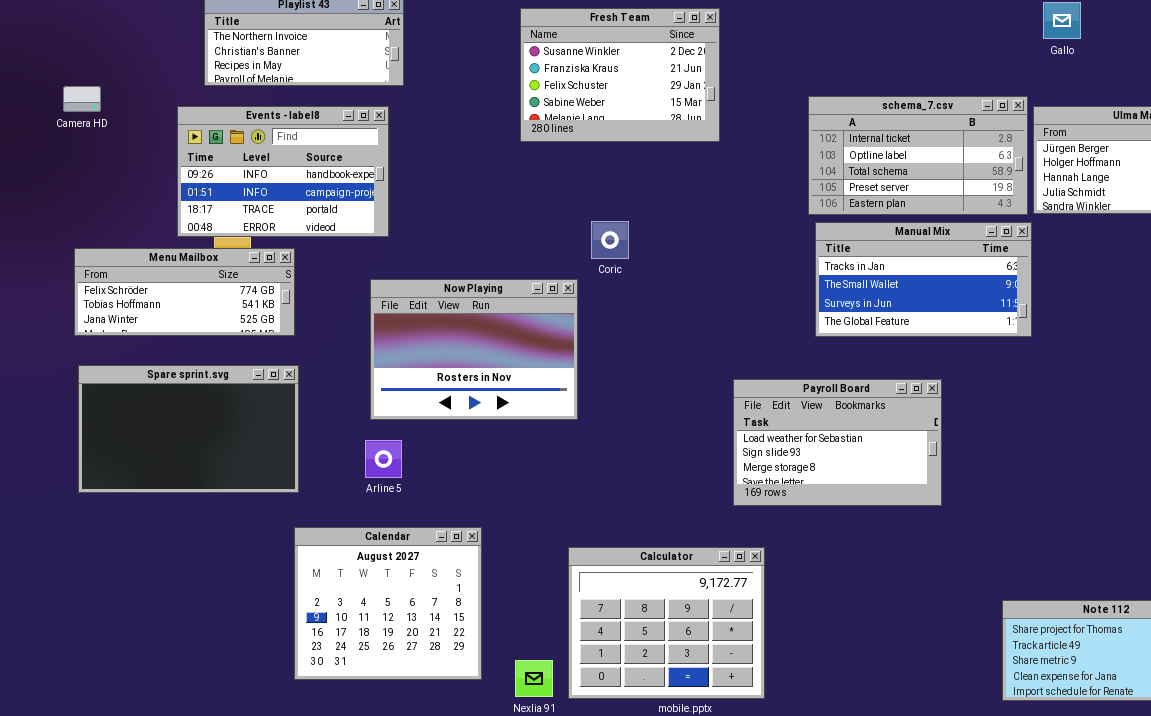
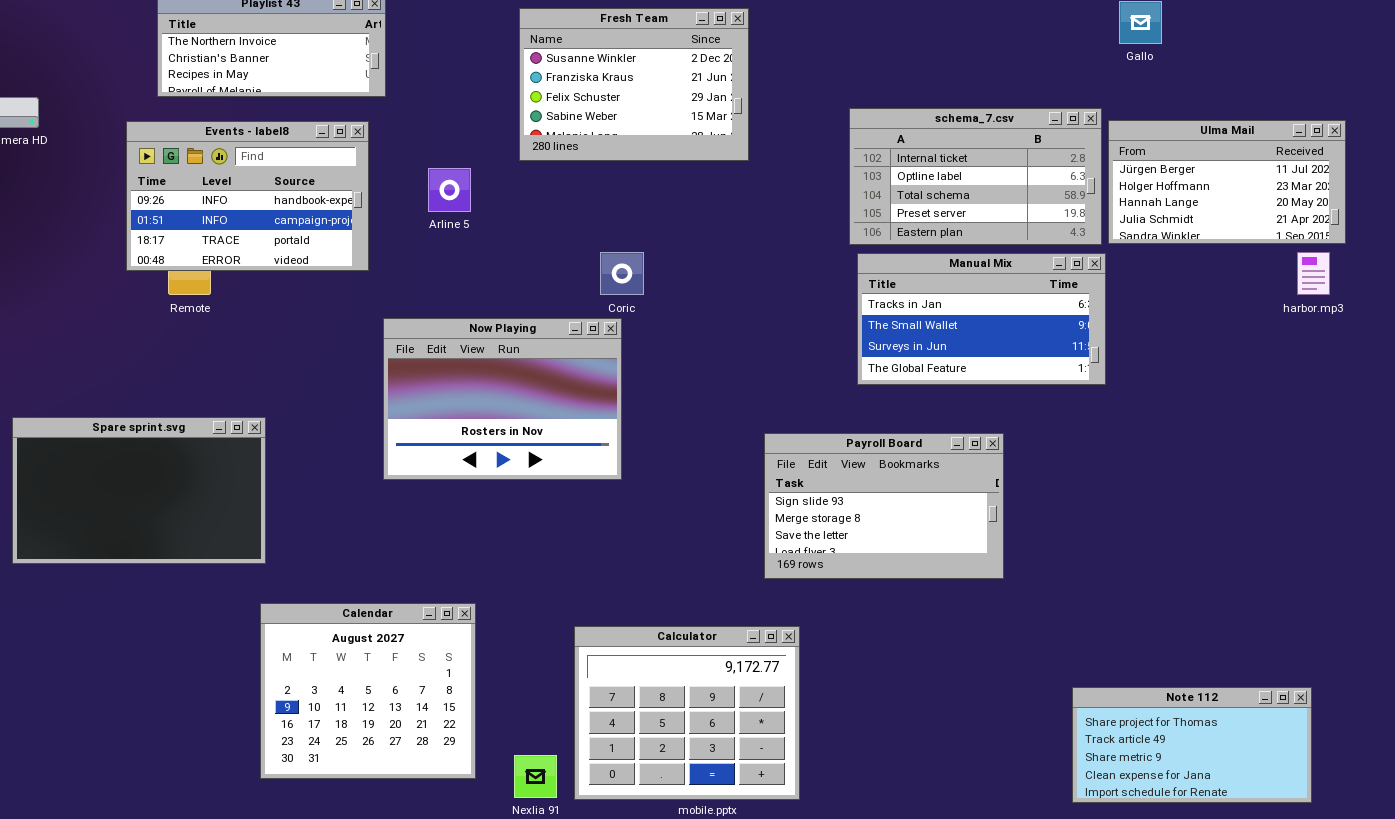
Menu Mailbox: [74,248,295,336] -> none, closed
Now Playing: [370,279,578,420] -> [383,318,622,480], moved
Payroll Board: [733,379,942,506] -> [764,433,1004,579], scrolled down 1 row
Arline 5: [365,440,402,478] -> [428,168,471,212], moved

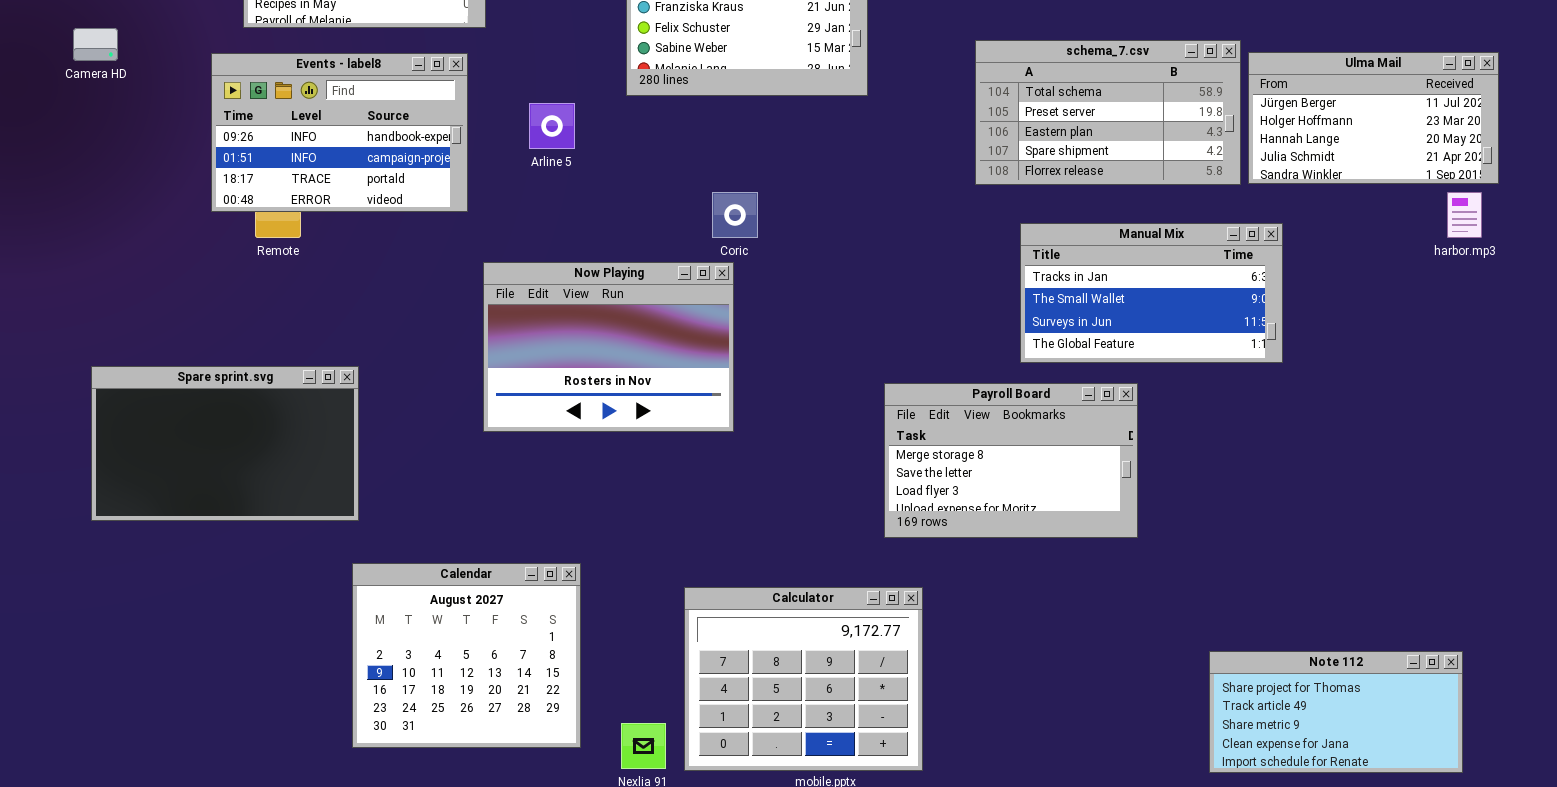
schema_7.csv: [849,108,1102,245] -> [975,40,1241,185], scrolled down 2 rows
Manual Mix: [857,253,1106,385] -> [1020,223,1283,363], moved
Payroll Board: [764,433,1004,579] -> [884,383,1138,538], scrolled down 1 row

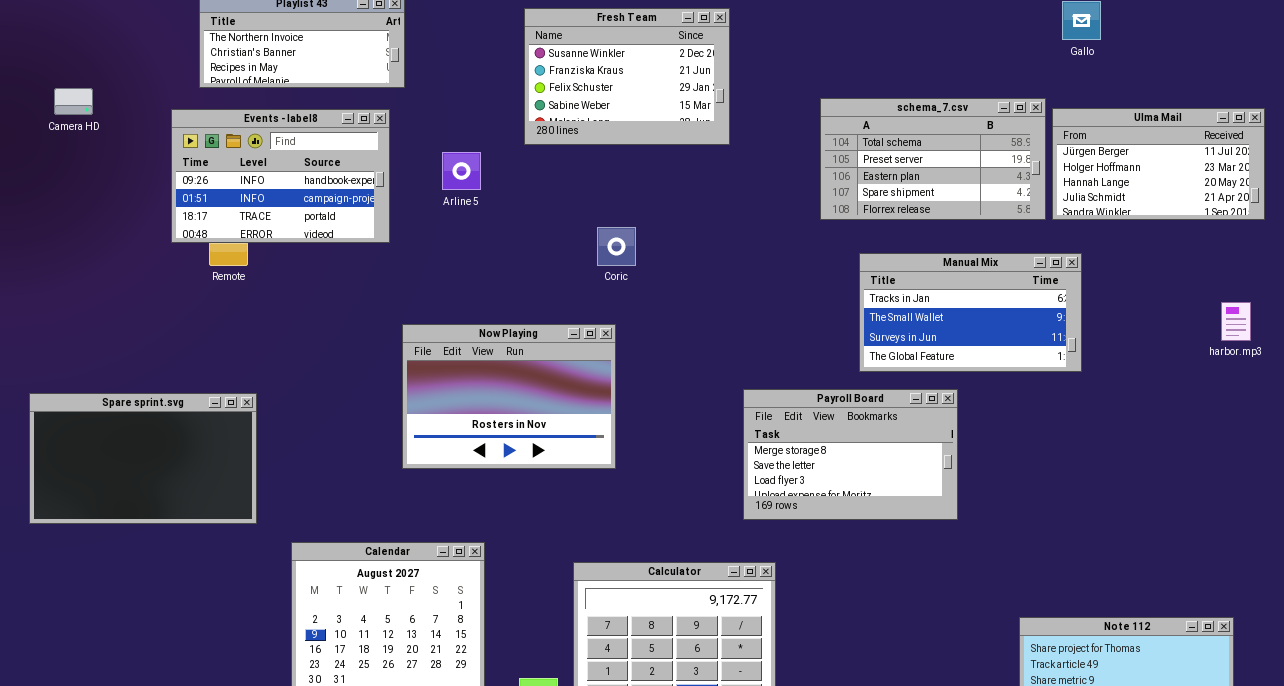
harbor.mp3: [1447,192,1482,238] -> [1221,302,1251,341], moved
Now Playing: [483,262,734,432] -> [402,324,616,469], moved
Spare sprint.svg: [91,366,359,521] -> [29,393,257,524], moved

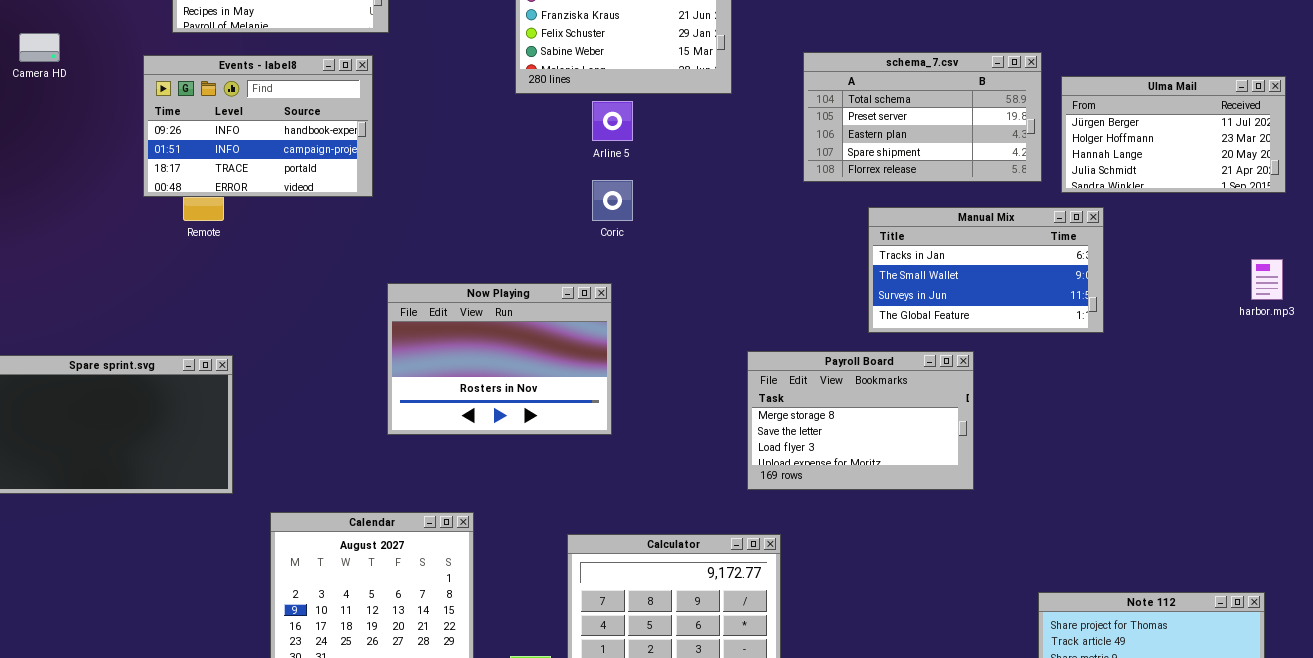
schema_7.csv: [820,98,1046,220] -> [803,52,1042,182], moved
Ulma Mail: [1052,108,1265,220] -> [1061,76,1286,193], moved
Arline 5: [442,152,481,190] -> [592,101,633,141], moved

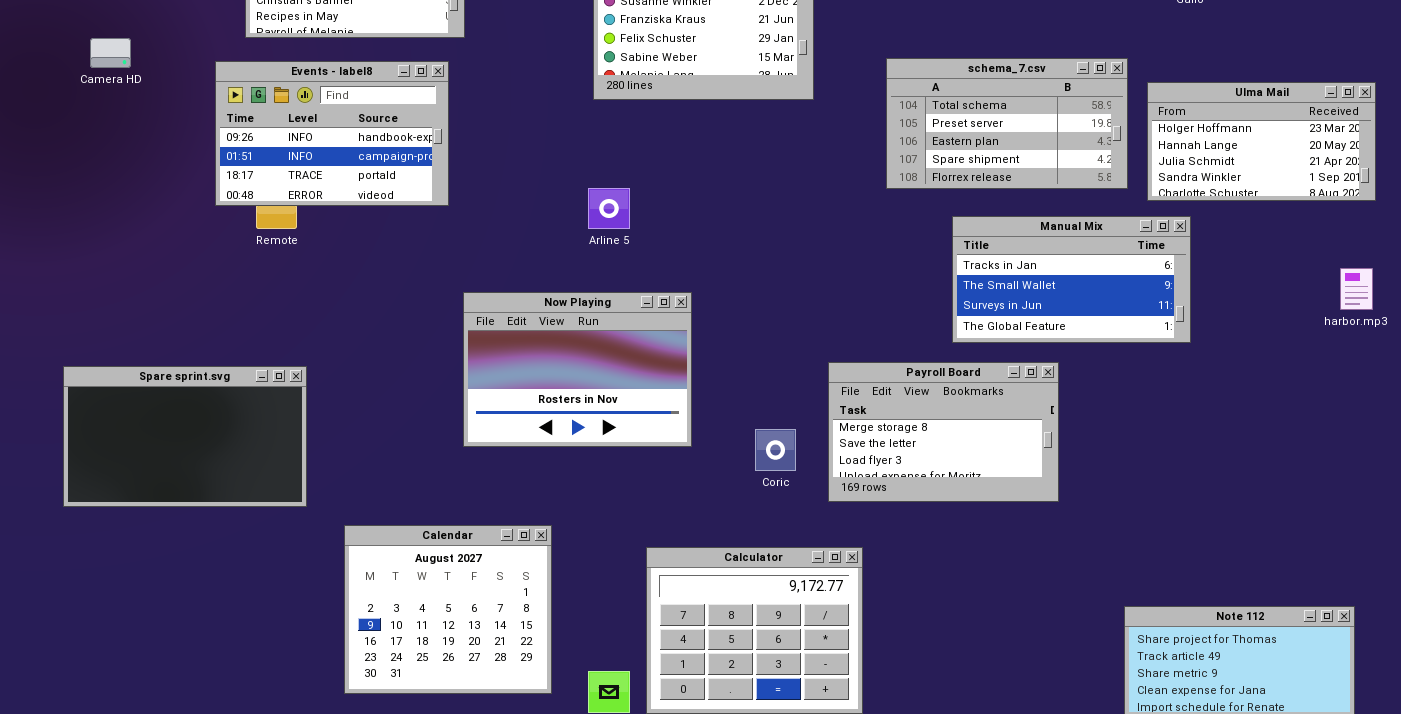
Ulma Mail: [1061,76,1286,193] -> [1147,82,1376,201], scrolled down 1 row
Arline 5: [592,101,633,141] -> [588,188,630,229], moved
Coric: [592,180,633,221] -> [755,429,796,471], moved

